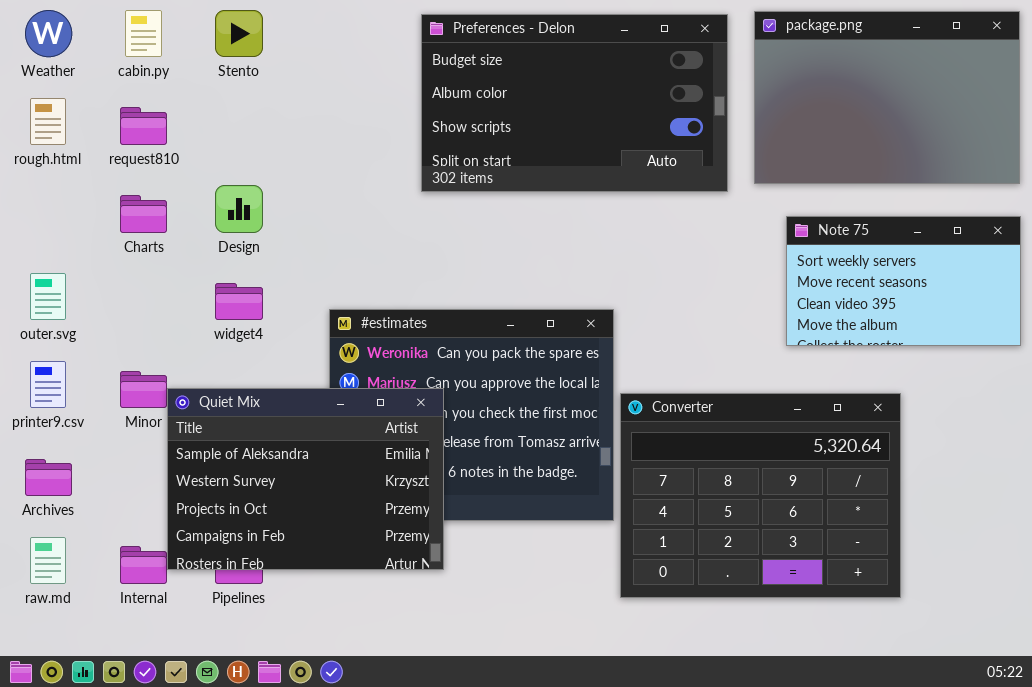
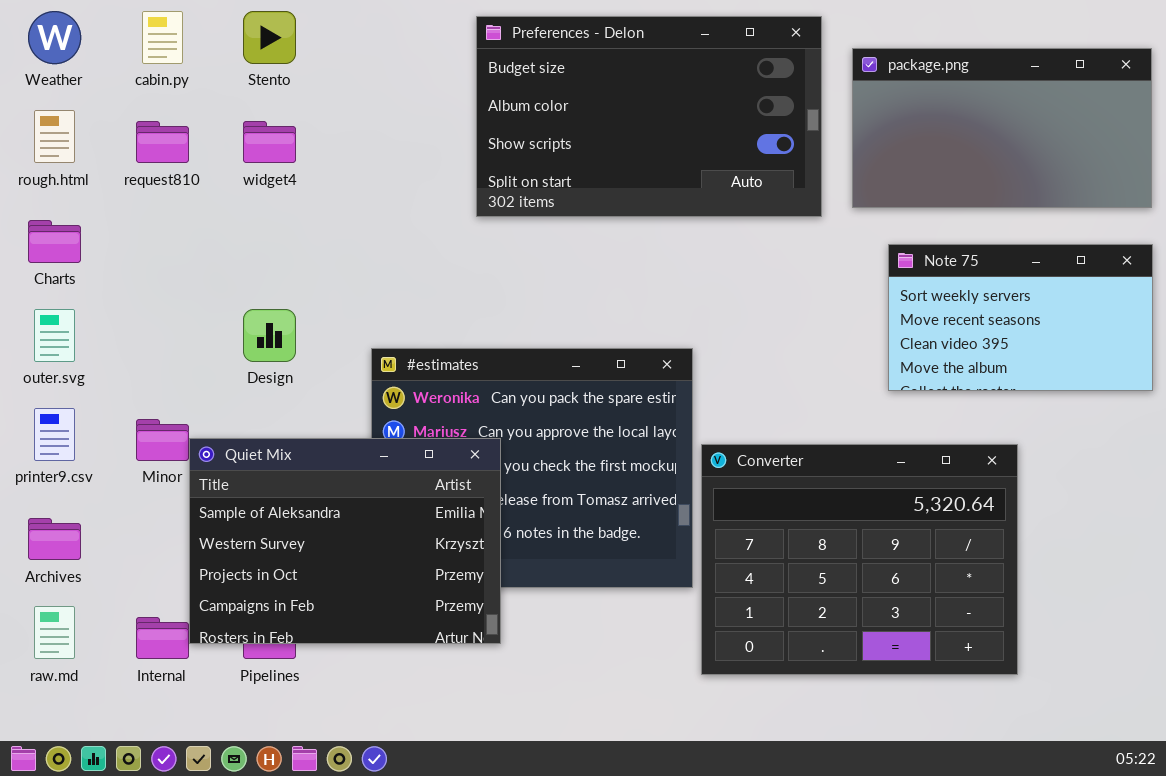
package.png: [754,11,1020,184] -> [852,48,1152,208], resized
Design: [215,185,263,233] -> [243,309,296,362], moved
Charts: [120,195,167,233] -> [28,220,81,263], moved
widget4: [215,283,263,320] -> [243,121,296,163], moved

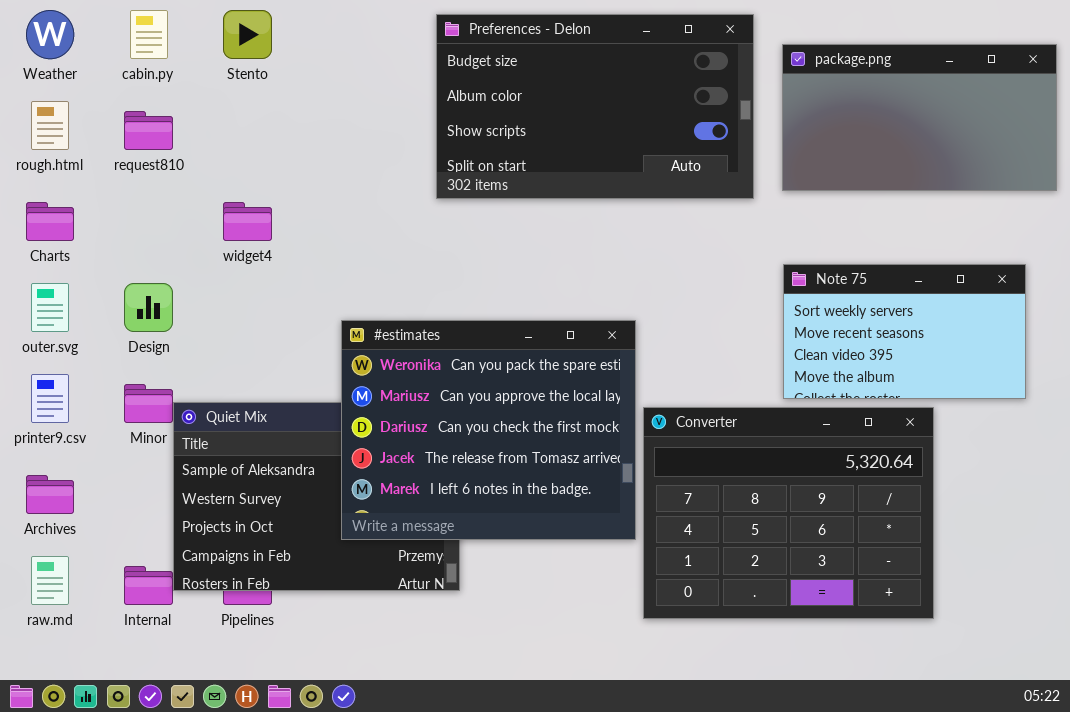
widget4: [243,121,296,163] -> [223,202,272,241], moved
Note 75: [888,244,1153,391] -> [783,264,1026,399], moved
Design: [243,309,296,362] -> [124,283,173,332], moved
#estimates: [371,348,693,588] -> [341,320,636,540], raised

